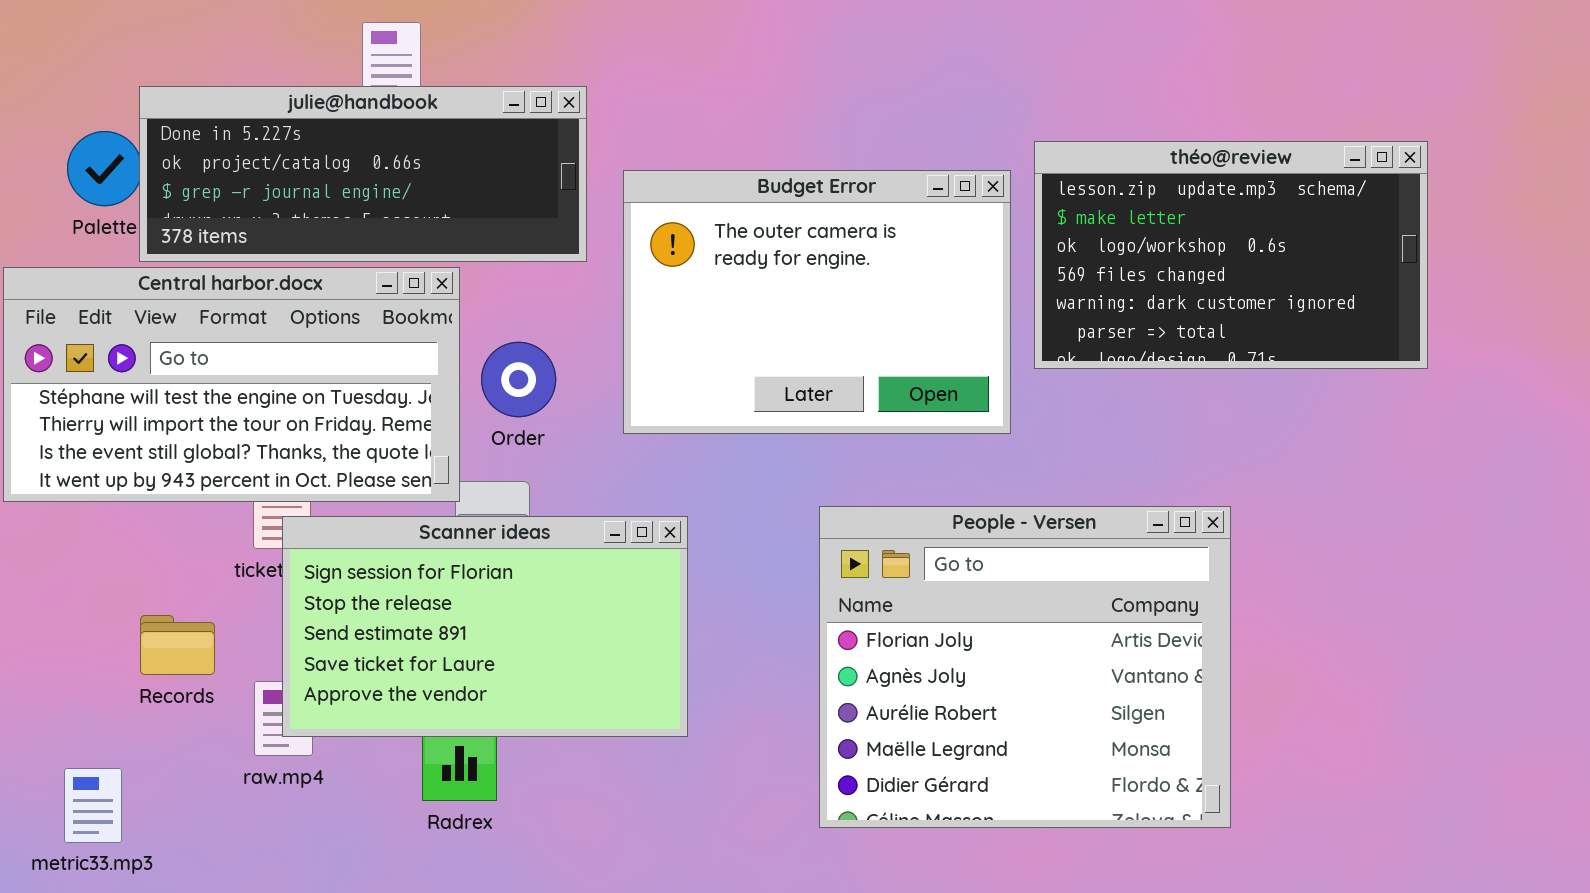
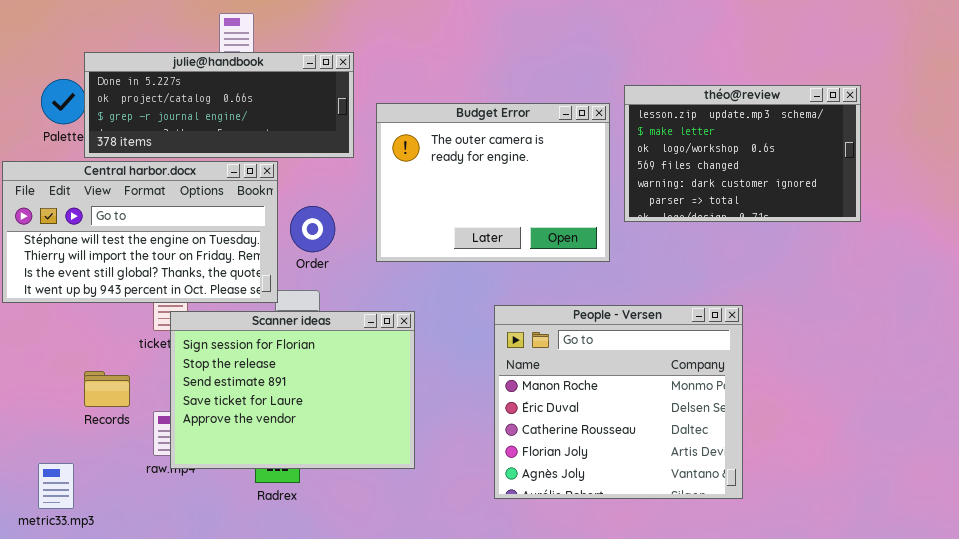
People - Versen: [819,506,1231,828] -> [494,305,743,499], scrolled up 3 rows
Scanner ideas: [282,516,688,737] -> [170,311,415,469], resized

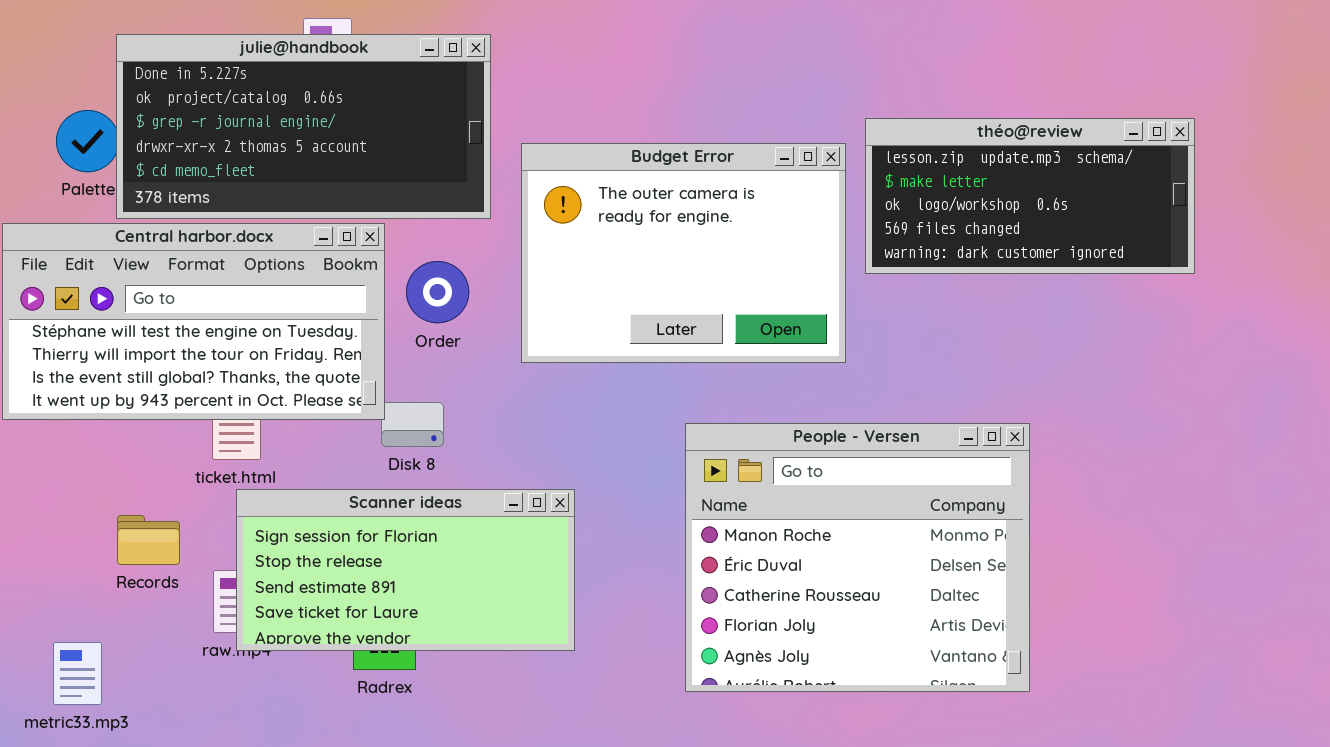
julie@handbook: [84,52,354,158] -> [116,34,491,219], resized
théo@review: [624,85,861,222] -> [865,118,1195,274], resized
Order: [290,206,335,252] -> [406,261,469,323], moved
Scanner ideas: [170,311,415,469] -> [236,489,575,651], resized

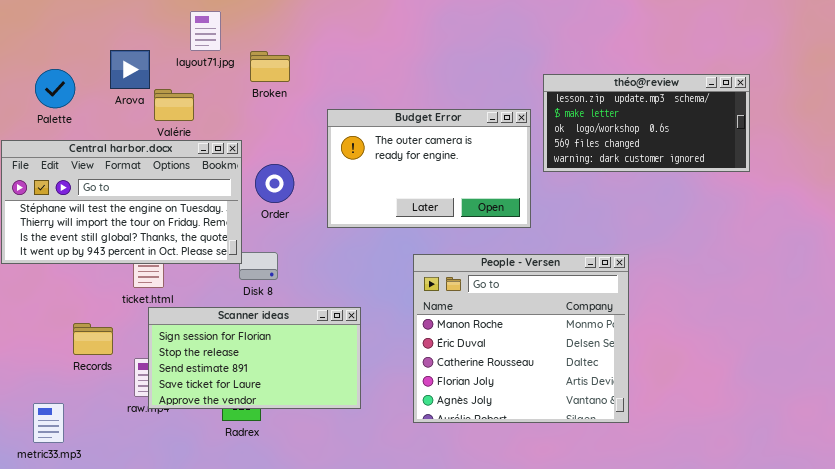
julie@handbook: [116,34,491,219] -> none, closed
Budget Error: [521,143,846,363] -> [327,109,531,228], resized
People - Versen: [685,423,1030,692] -> [413,254,629,423], moved

